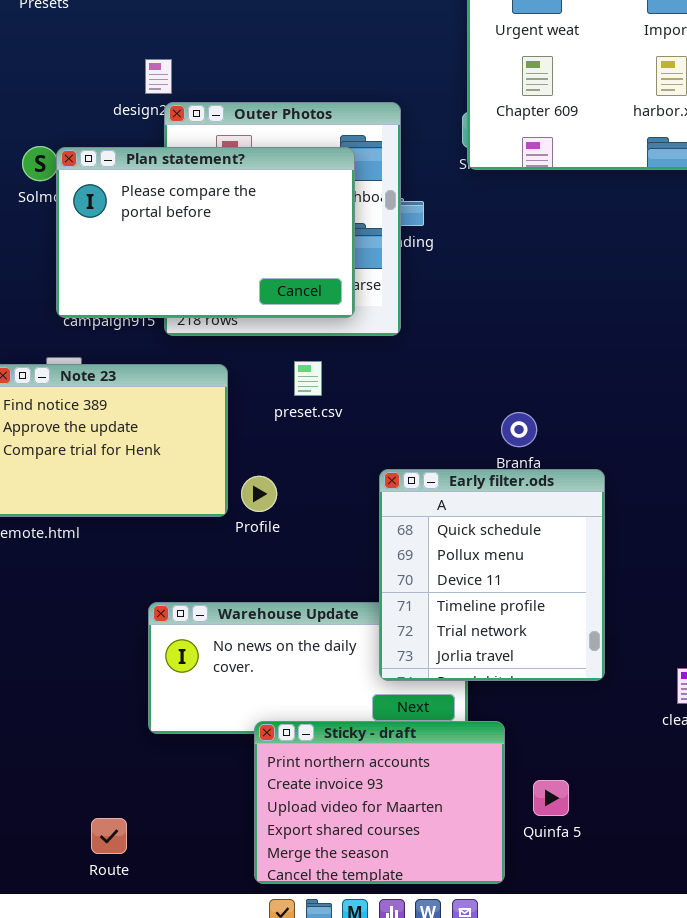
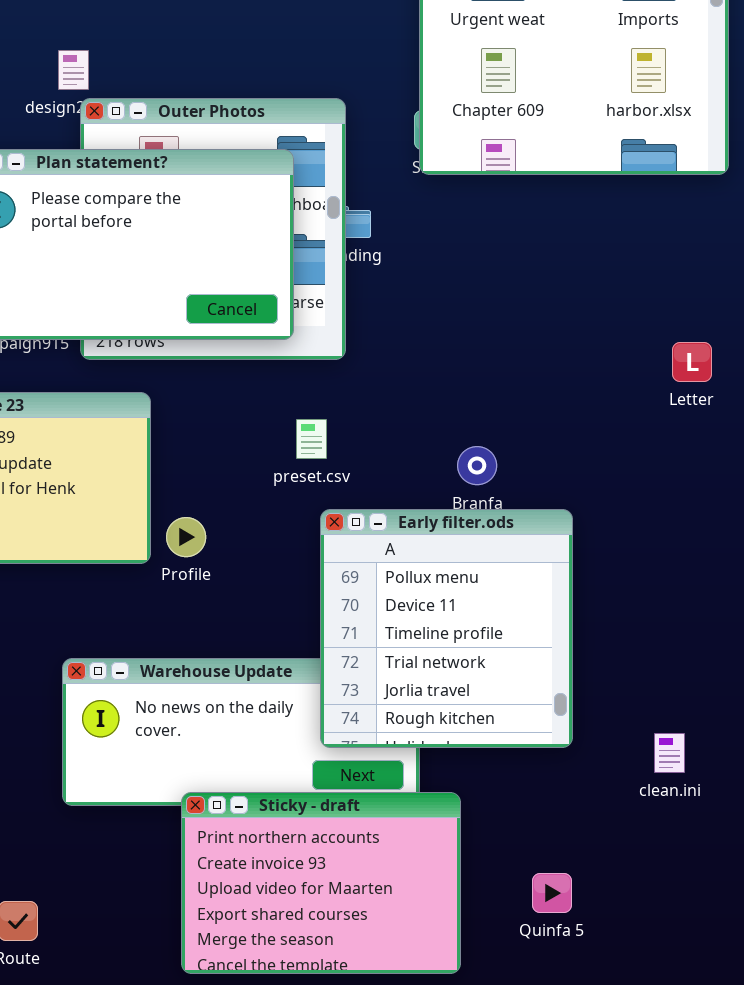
preset.csv: [294,361,322,396] -> [296,419,327,459], moved
Early filter.ods: [379,469,605,681] -> [320,509,573,748], scrolled down 1 row
Quinfa 5: [533,780,569,816] -> [532,873,572,913], moved

